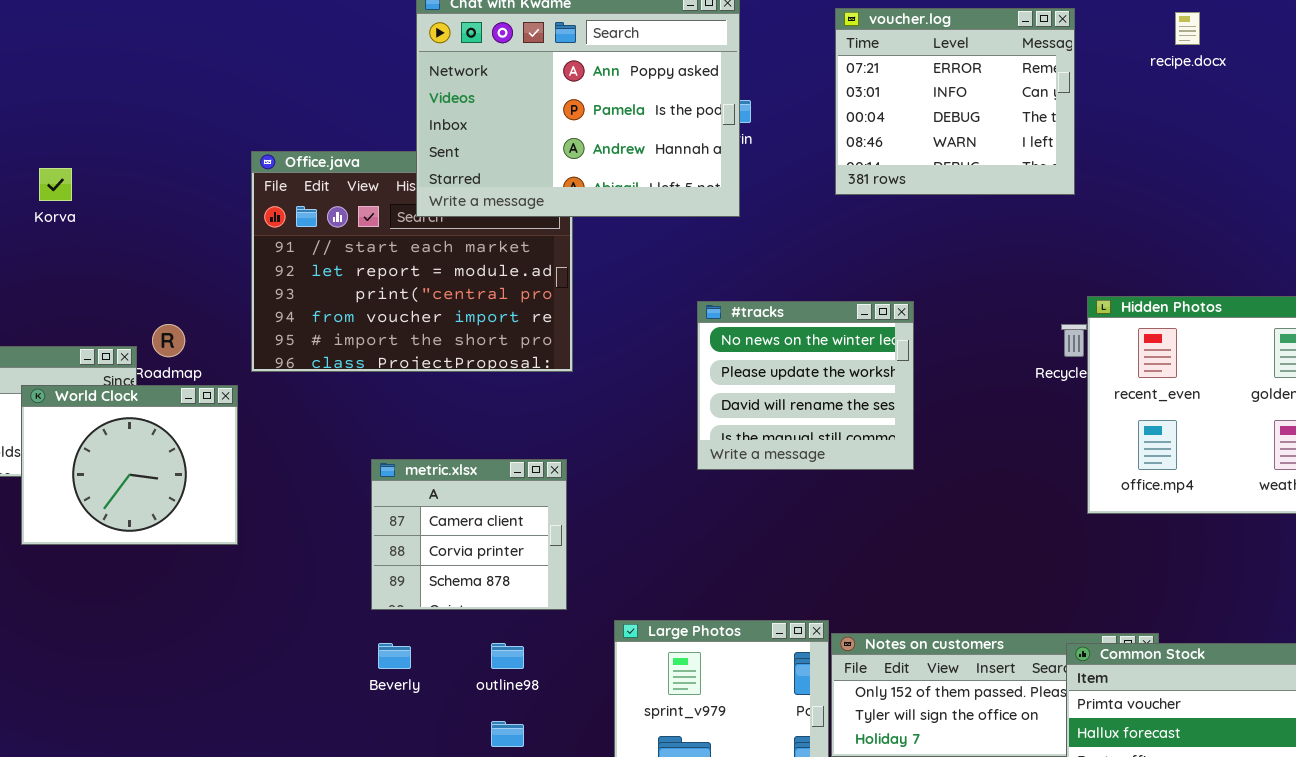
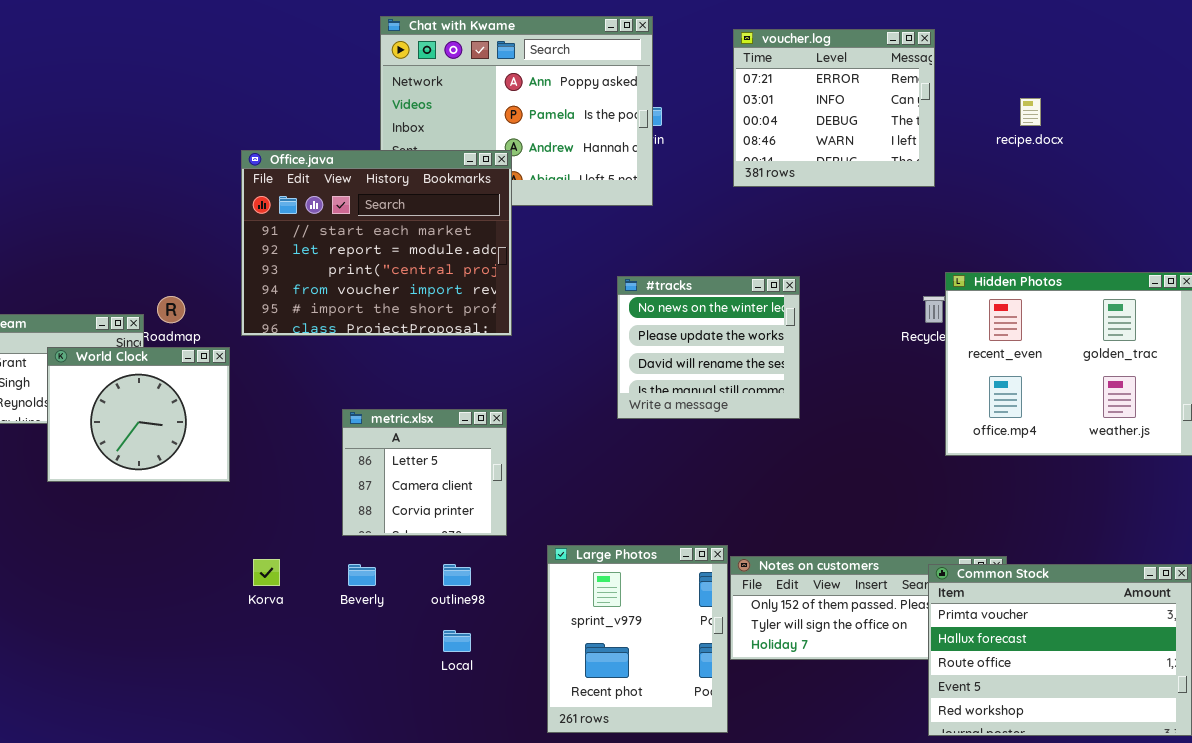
recipe.docx: [1175,12,1200,45] -> [1020,98,1041,126], moved
Office.java: [251,151,573,372] -> [241,150,512,336], raised
Korva: [39,168,72,201] -> [253,559,280,586], moved
metric.xlsx: [371,459,567,610] -> [342,409,507,536], scrolled up 1 row

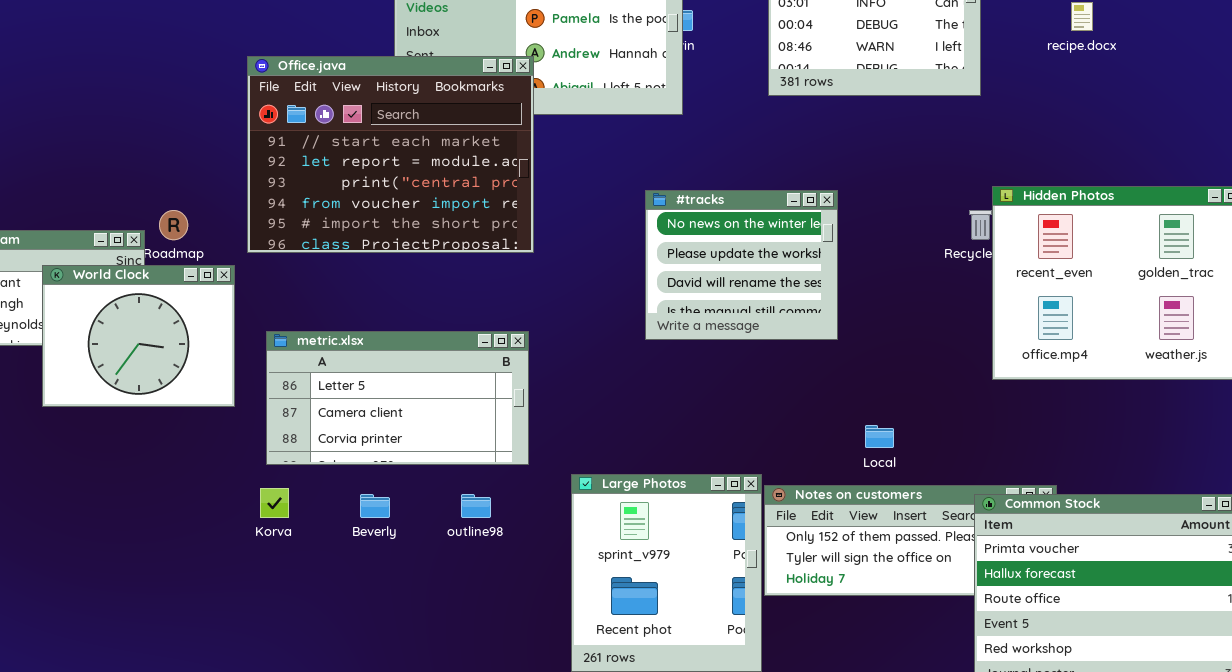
metric.xlsx: [342,409,507,536] -> [266,331,529,465], resized
Local: [443,630,471,652] -> [865,425,894,448], moved

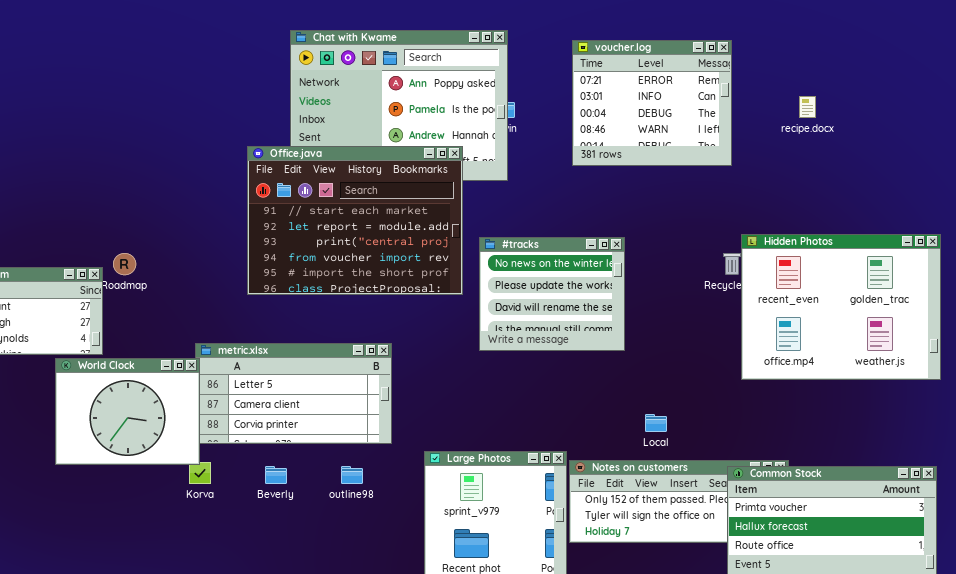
Office.java: [247,56,534,253] -> [247,146,463,295], moved
World Clock: [42,265,235,407] -> [55,358,200,465], moved

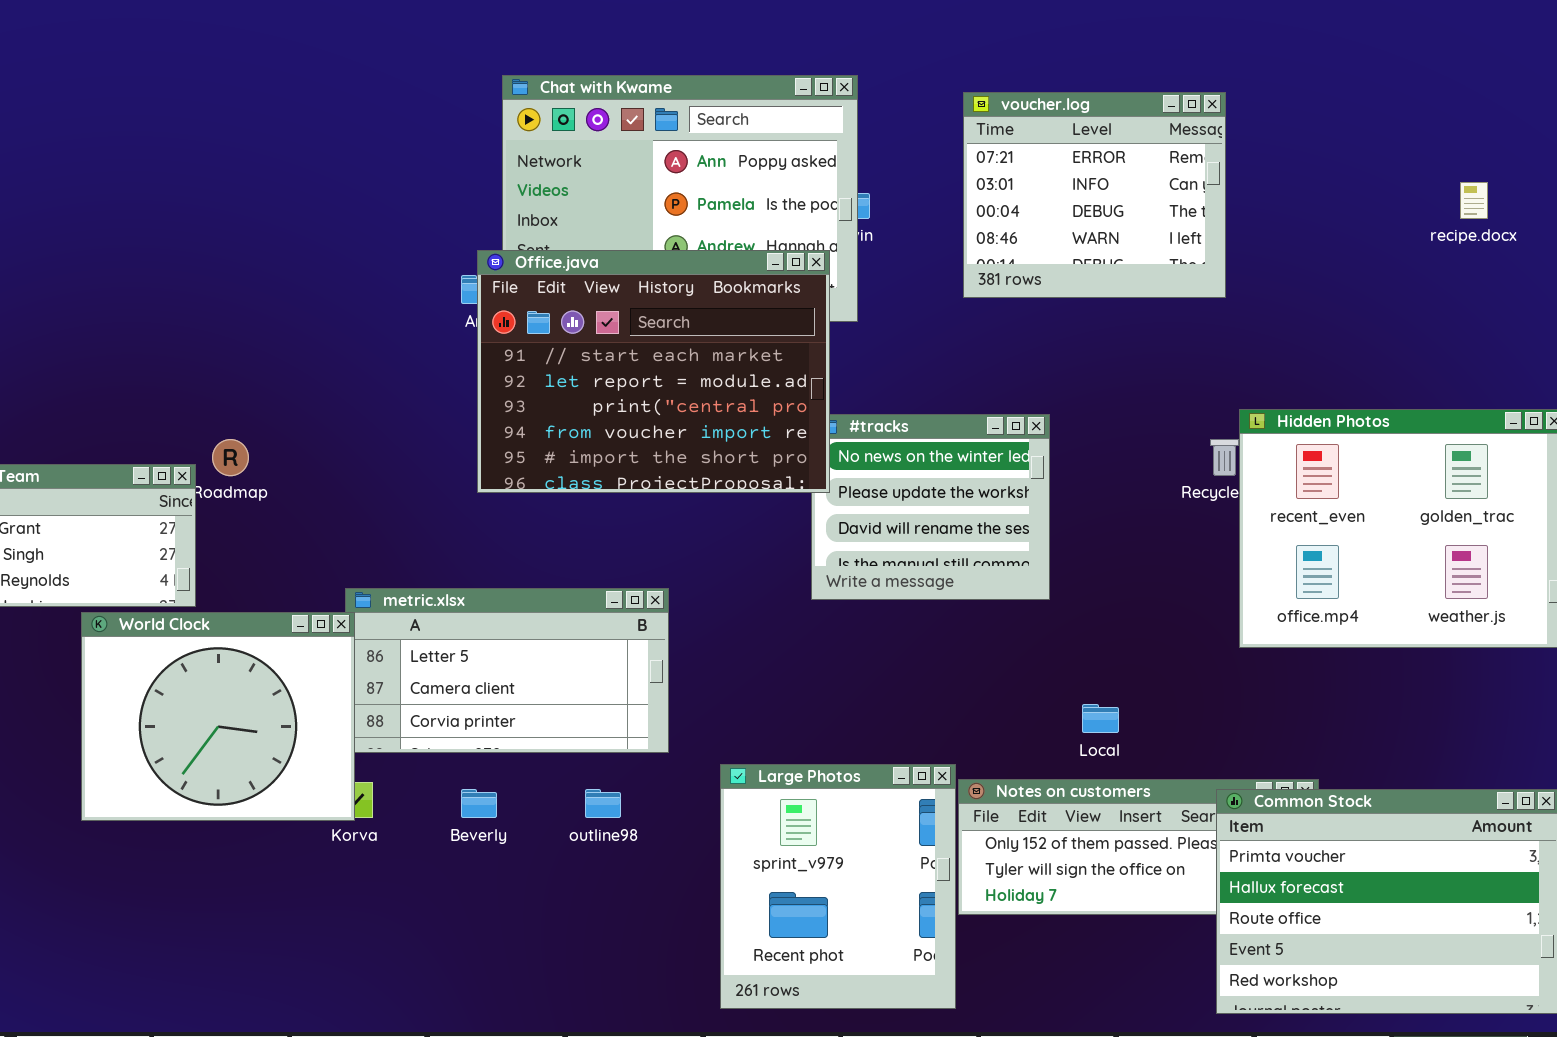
recipe.docx: [799,96,816,118] -> [1460,182,1488,219], moved
Office.java: [247,146,463,295] -> [477,250,830,493], moved
World Clock: [55,358,200,465] -> [81,612,355,821], resized

